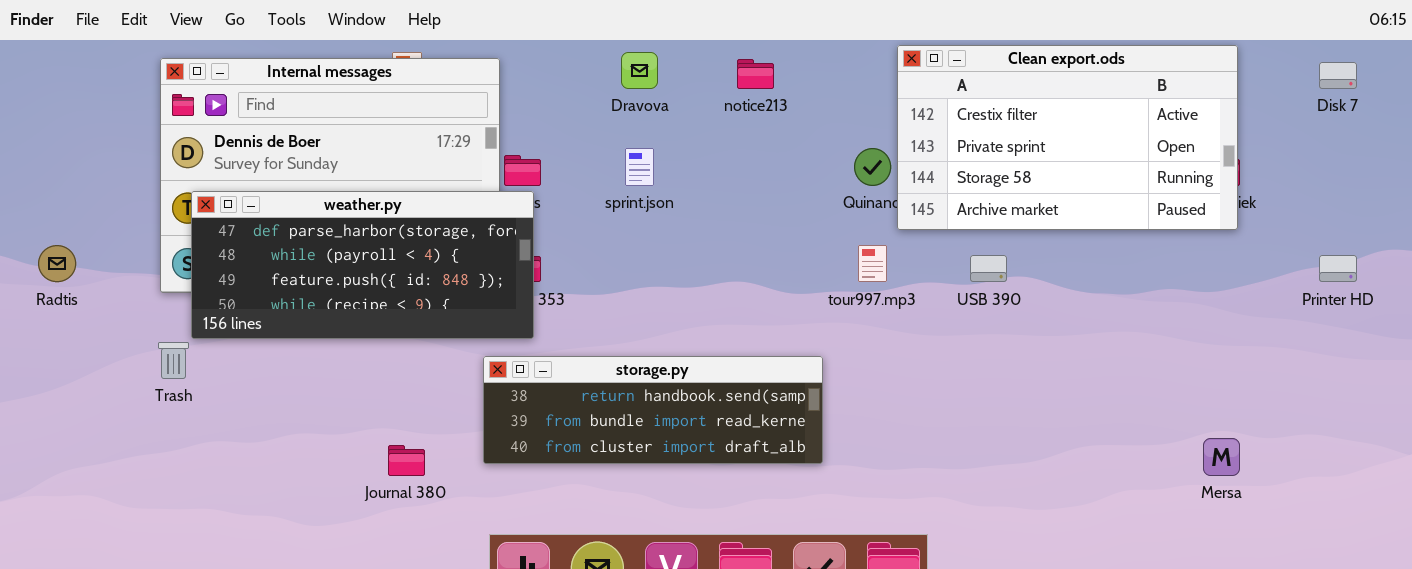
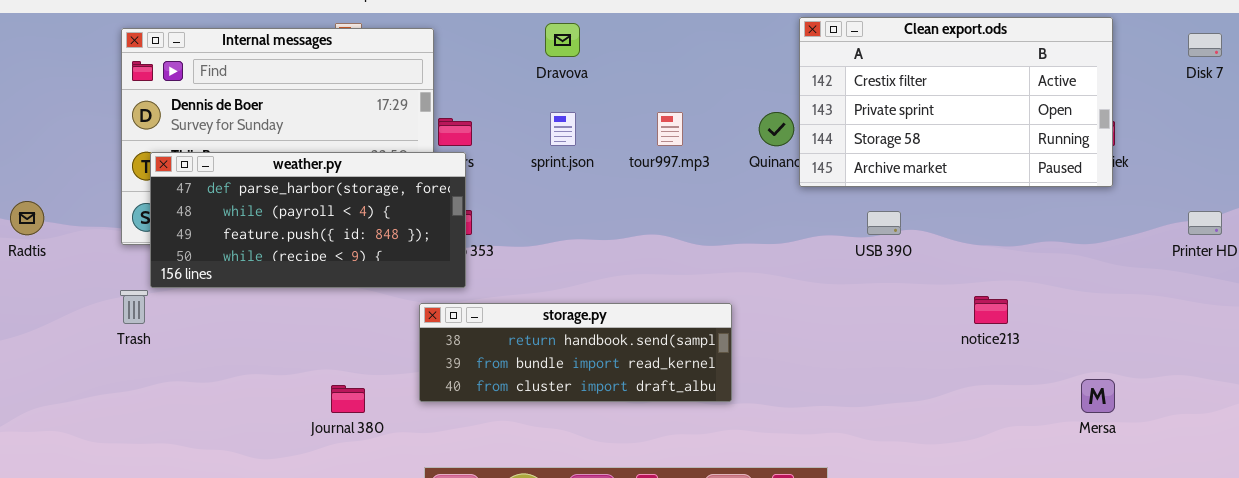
notice213: [737,59,774,89] -> [974,296,1008,324], moved
tour997.mp3: [858,245,887,282] -> [657,112,683,146], moved

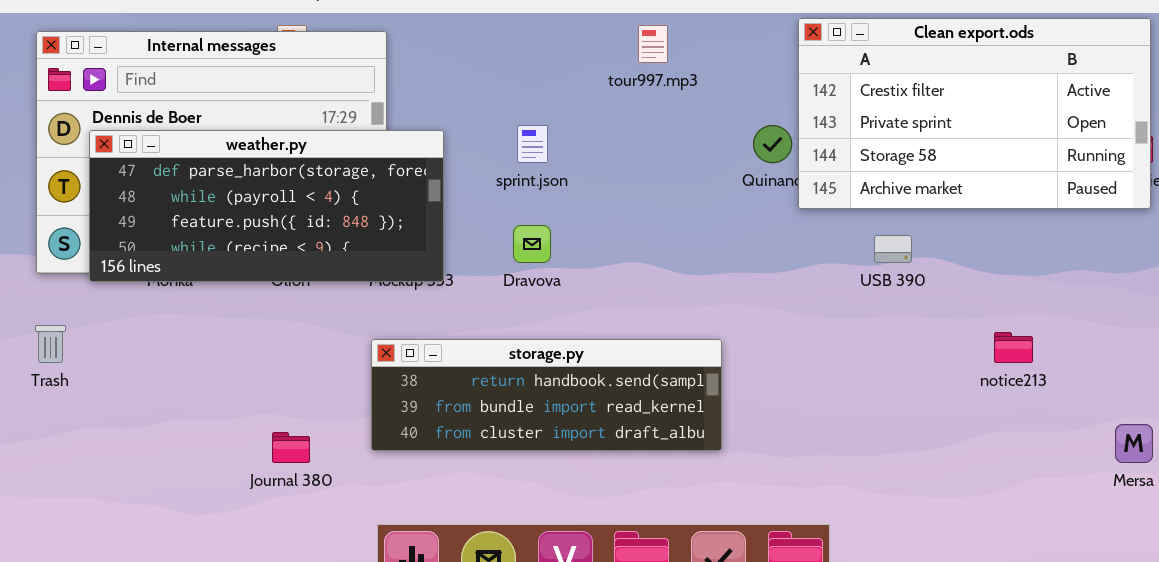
Dravova: [545,23,580,57] -> [513,225,551,263], moved
tour997.mp3: [657,112,683,146] -> [638,25,668,63], moved
weather.py: [150,152,466,288] -> [89,130,444,282], moved

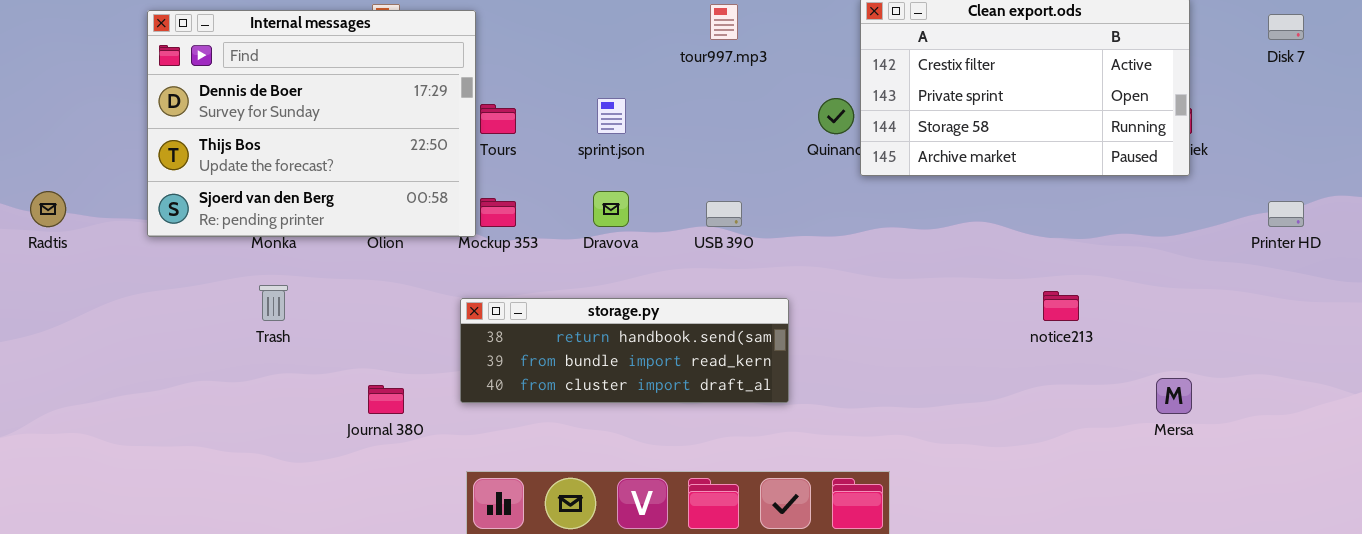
weather.py: [89,130,444,282] -> none, closed
USB 390: [874,235,912,263] -> [706,201,742,227], moved
Trash: [35,325,66,363] -> [259,285,288,321], moved

